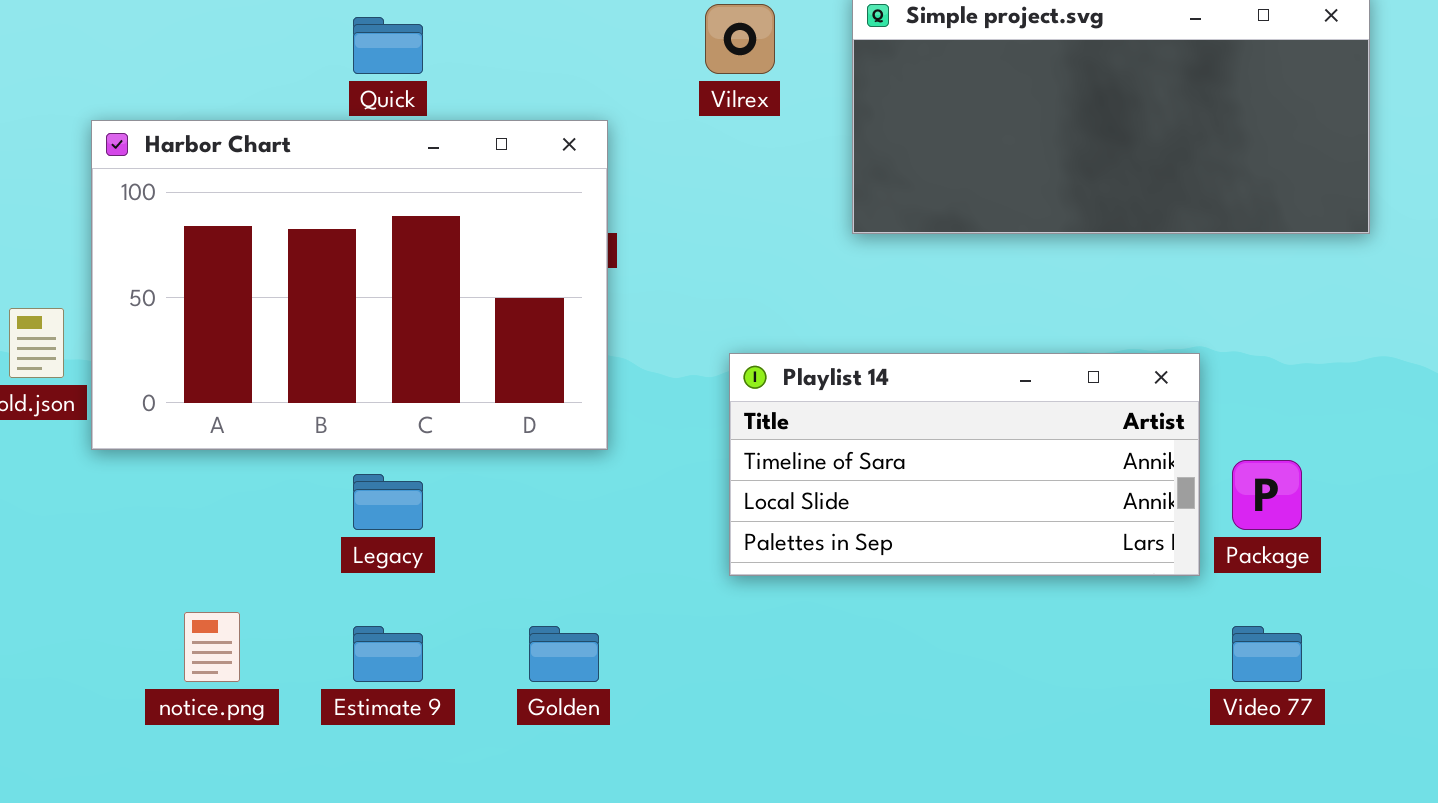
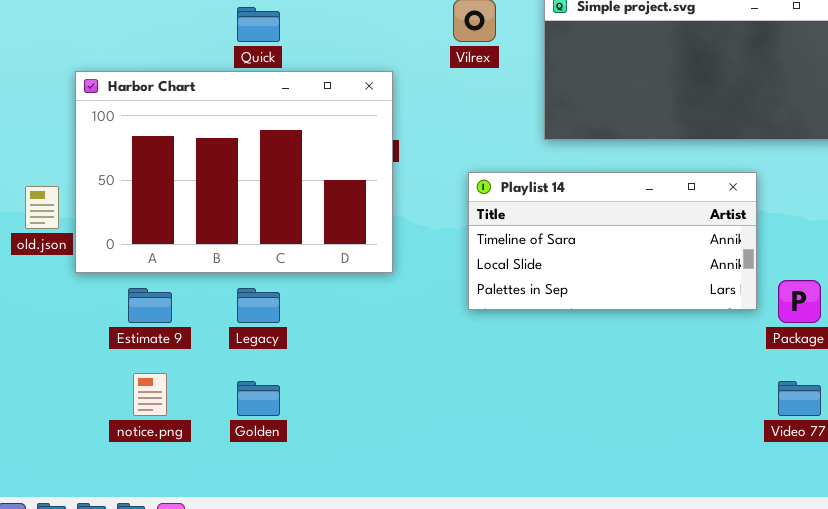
Playlist 14: [729,353,1200,576] -> [468,172,757,310], moved
Estimate 9: [353,626,423,682] -> [128,288,172,323], moved
Golden: [529,626,599,682] -> [237,381,280,416], moved

